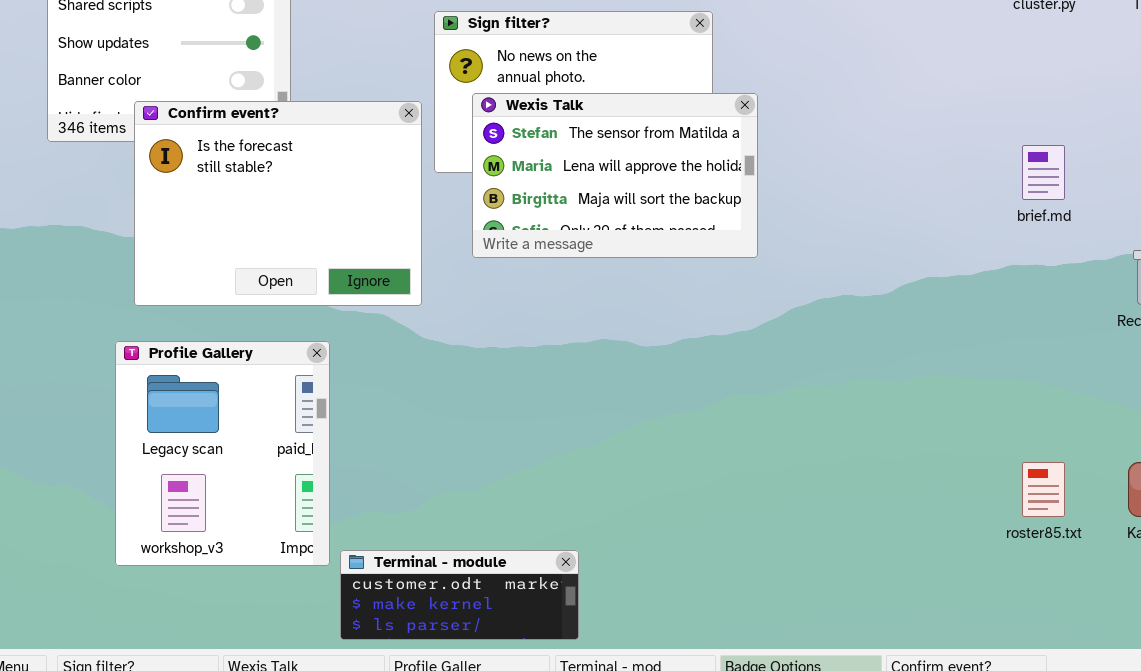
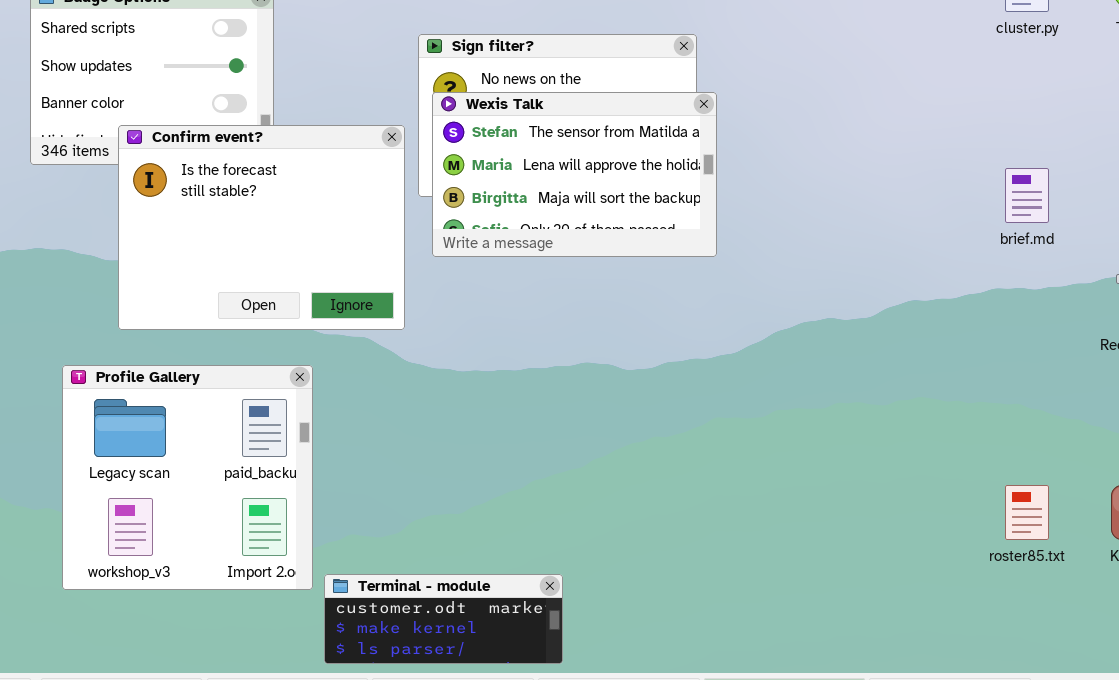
Wexis Talk: [472,93,758,258] -> [432,92,717,257], moved
Profile Gallery: [115,341,330,566] -> [62,365,313,590], resized

